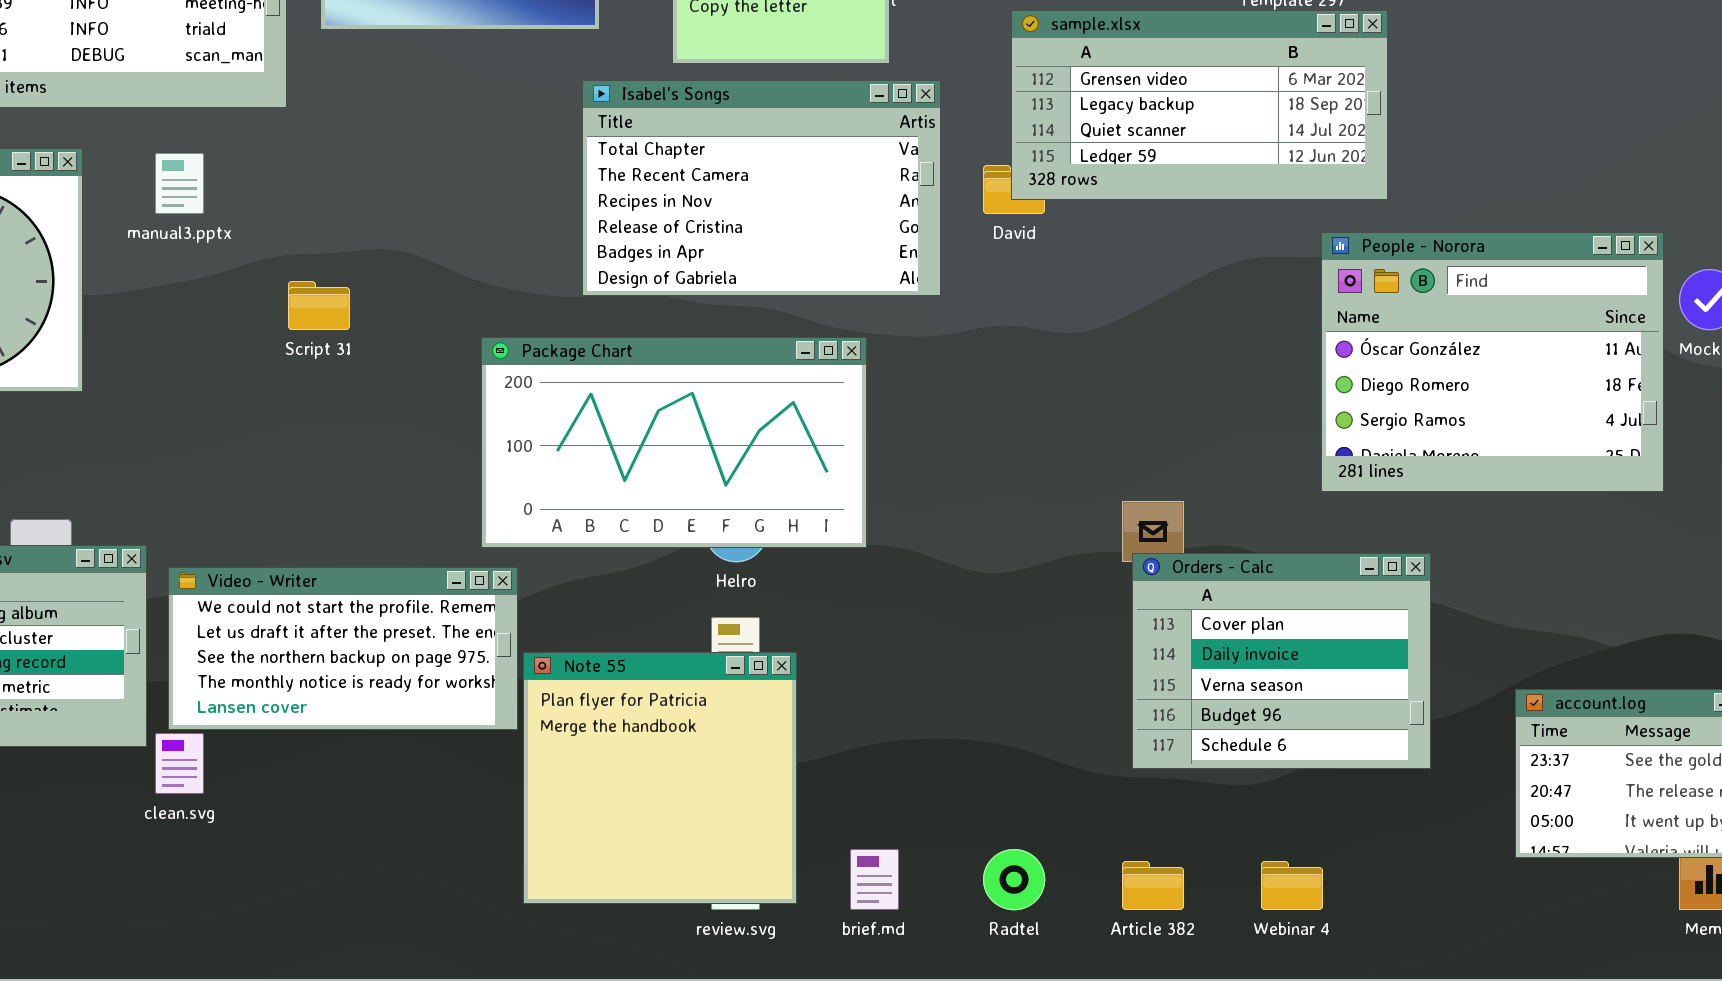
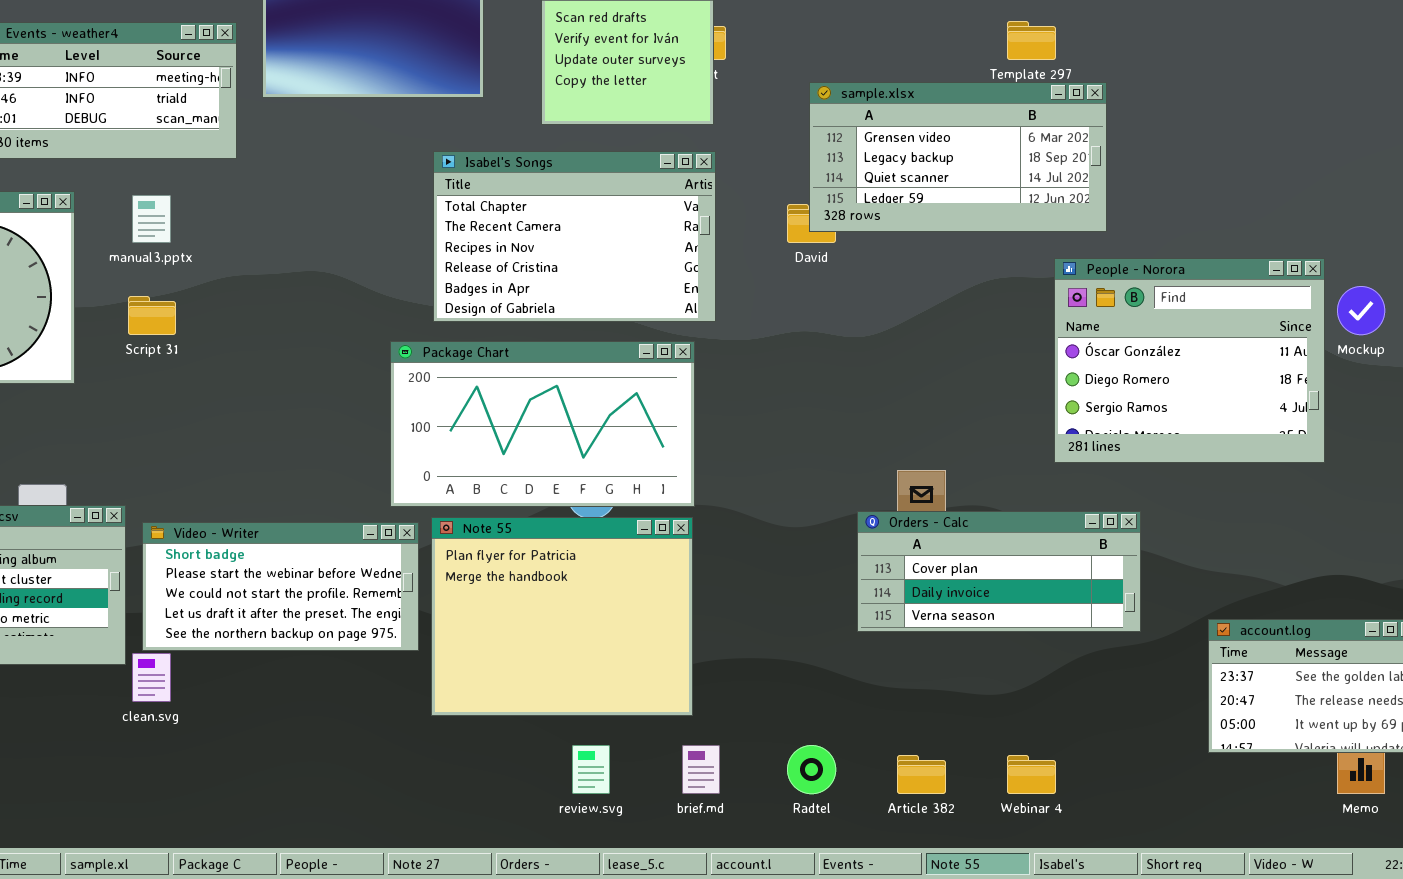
Isabel's Songs: [582,80,941,296] -> [433,151,716,322], moved
Script 31: [288,281,350,330] -> [128,296,176,335], moved
Orders - Calc: [1132,553,1431,769] -> [857,511,1141,632], resized
Video - Writer: [168,567,518,730] -> [142,522,419,651], scrolled up 2 rows
Note 55: [523,652,797,904] -> [431,517,693,716], moved, resized

